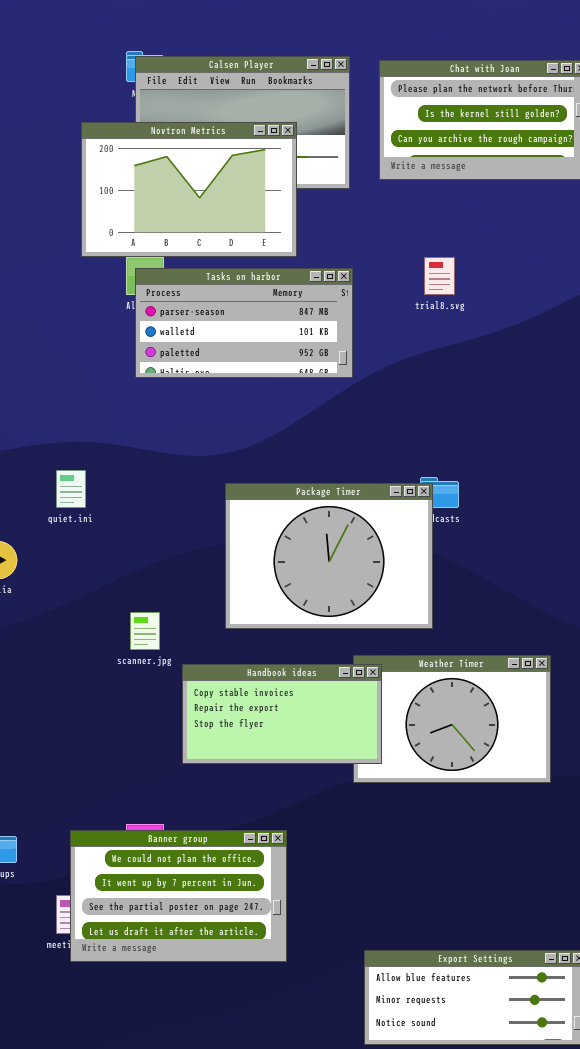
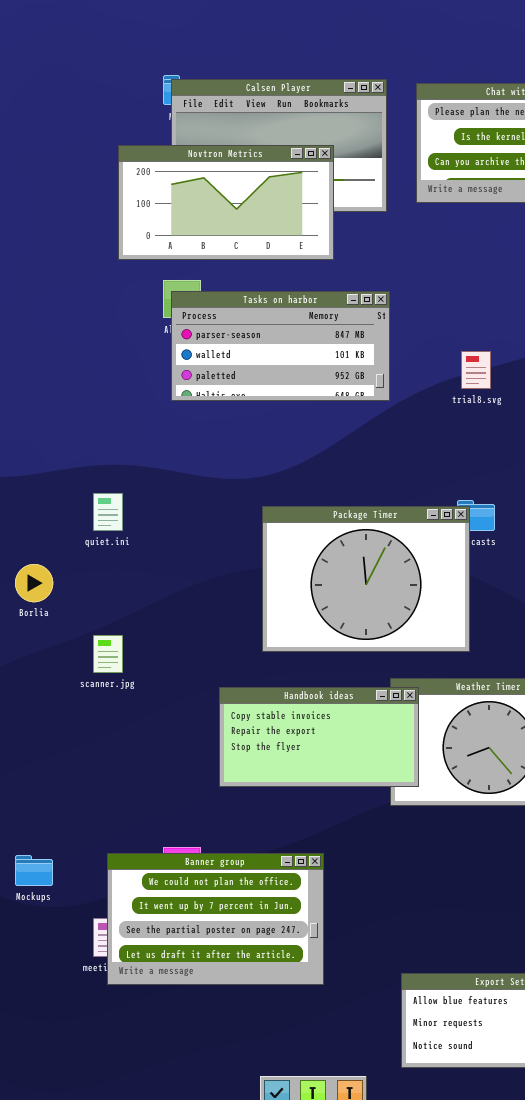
Novtron Metrics: [81,122,297,257] -> [118,145,334,260], resized
trial8.svg: [424,257,455,295] -> [461,351,491,389], moved
scanner.jpg: [130,612,160,650] -> [93,635,123,673], moved

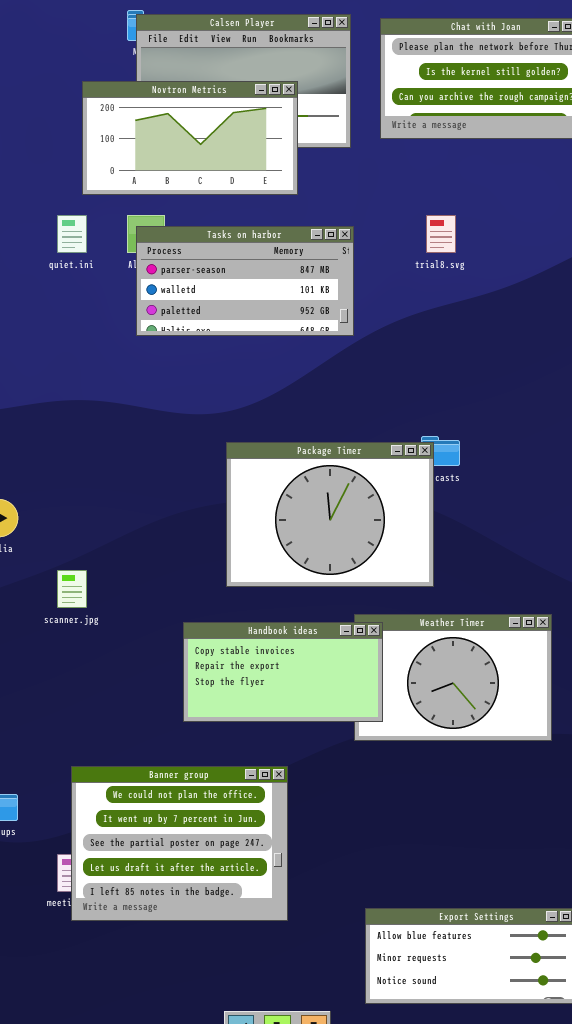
trial8.svg: [461,351,491,389] -> [426,215,456,253], moved
quiet.ini: [93,493,123,531] -> [57,215,87,253], moved
Banner group: [107,853,324,985] -> [71,766,288,921], resized

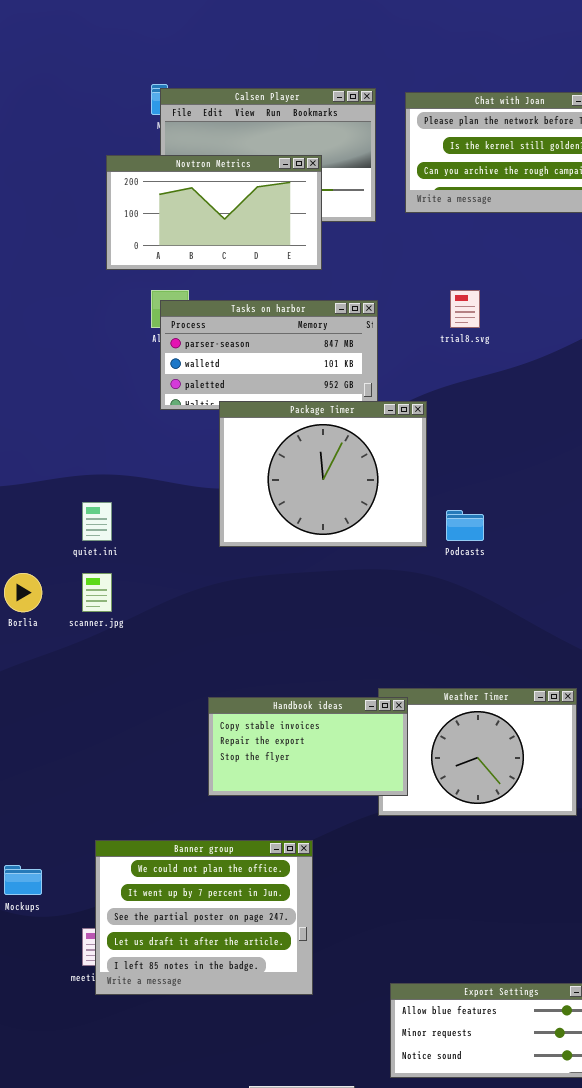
quiet.ini: [57,215,87,253] -> [82,502,112,541], moved
Package Timer: [226,442,434,587] -> [219,401,427,547], moved
scanner.jpg: [57,570,87,608] -> [82,573,112,612], moved

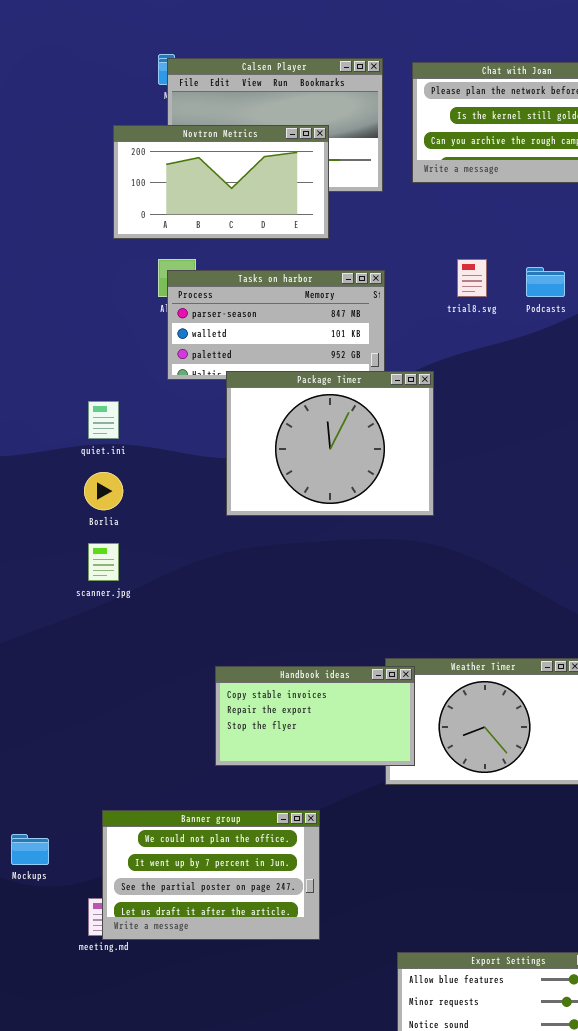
quiet.ini: [82,502,112,541] -> [88,401,119,439], moved
Podcasts: [446,510,484,541] -> [526,267,565,297], moved
Borlia: [4,573,42,612] -> [84,472,123,510], moved
Banner group: [95,840,313,995] -> [102,810,320,940], resized

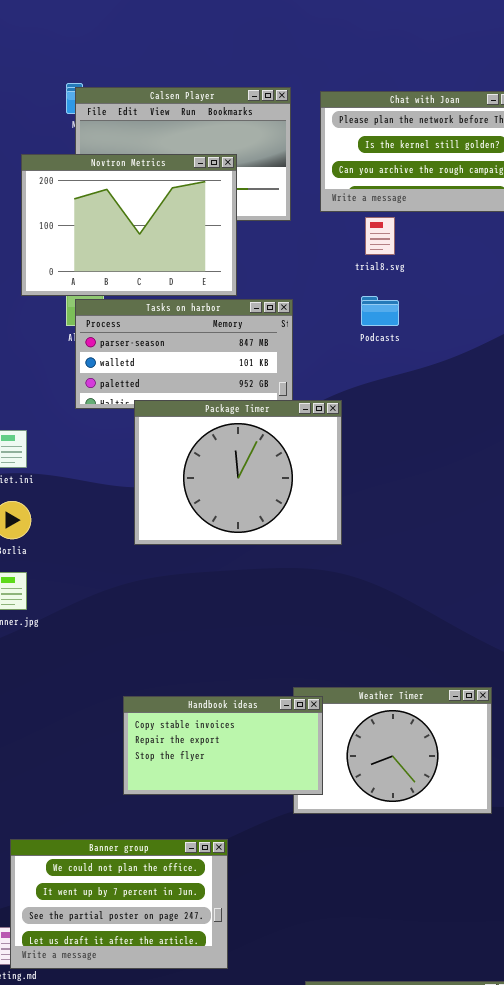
Novtron Metrics: [113,125,329,239] -> [21,154,237,296], resized
trial8.svg: [457,259,487,297] -> [365,217,395,255], moved
Podcasts: [526,267,565,297] -> [361,296,399,326], moved

